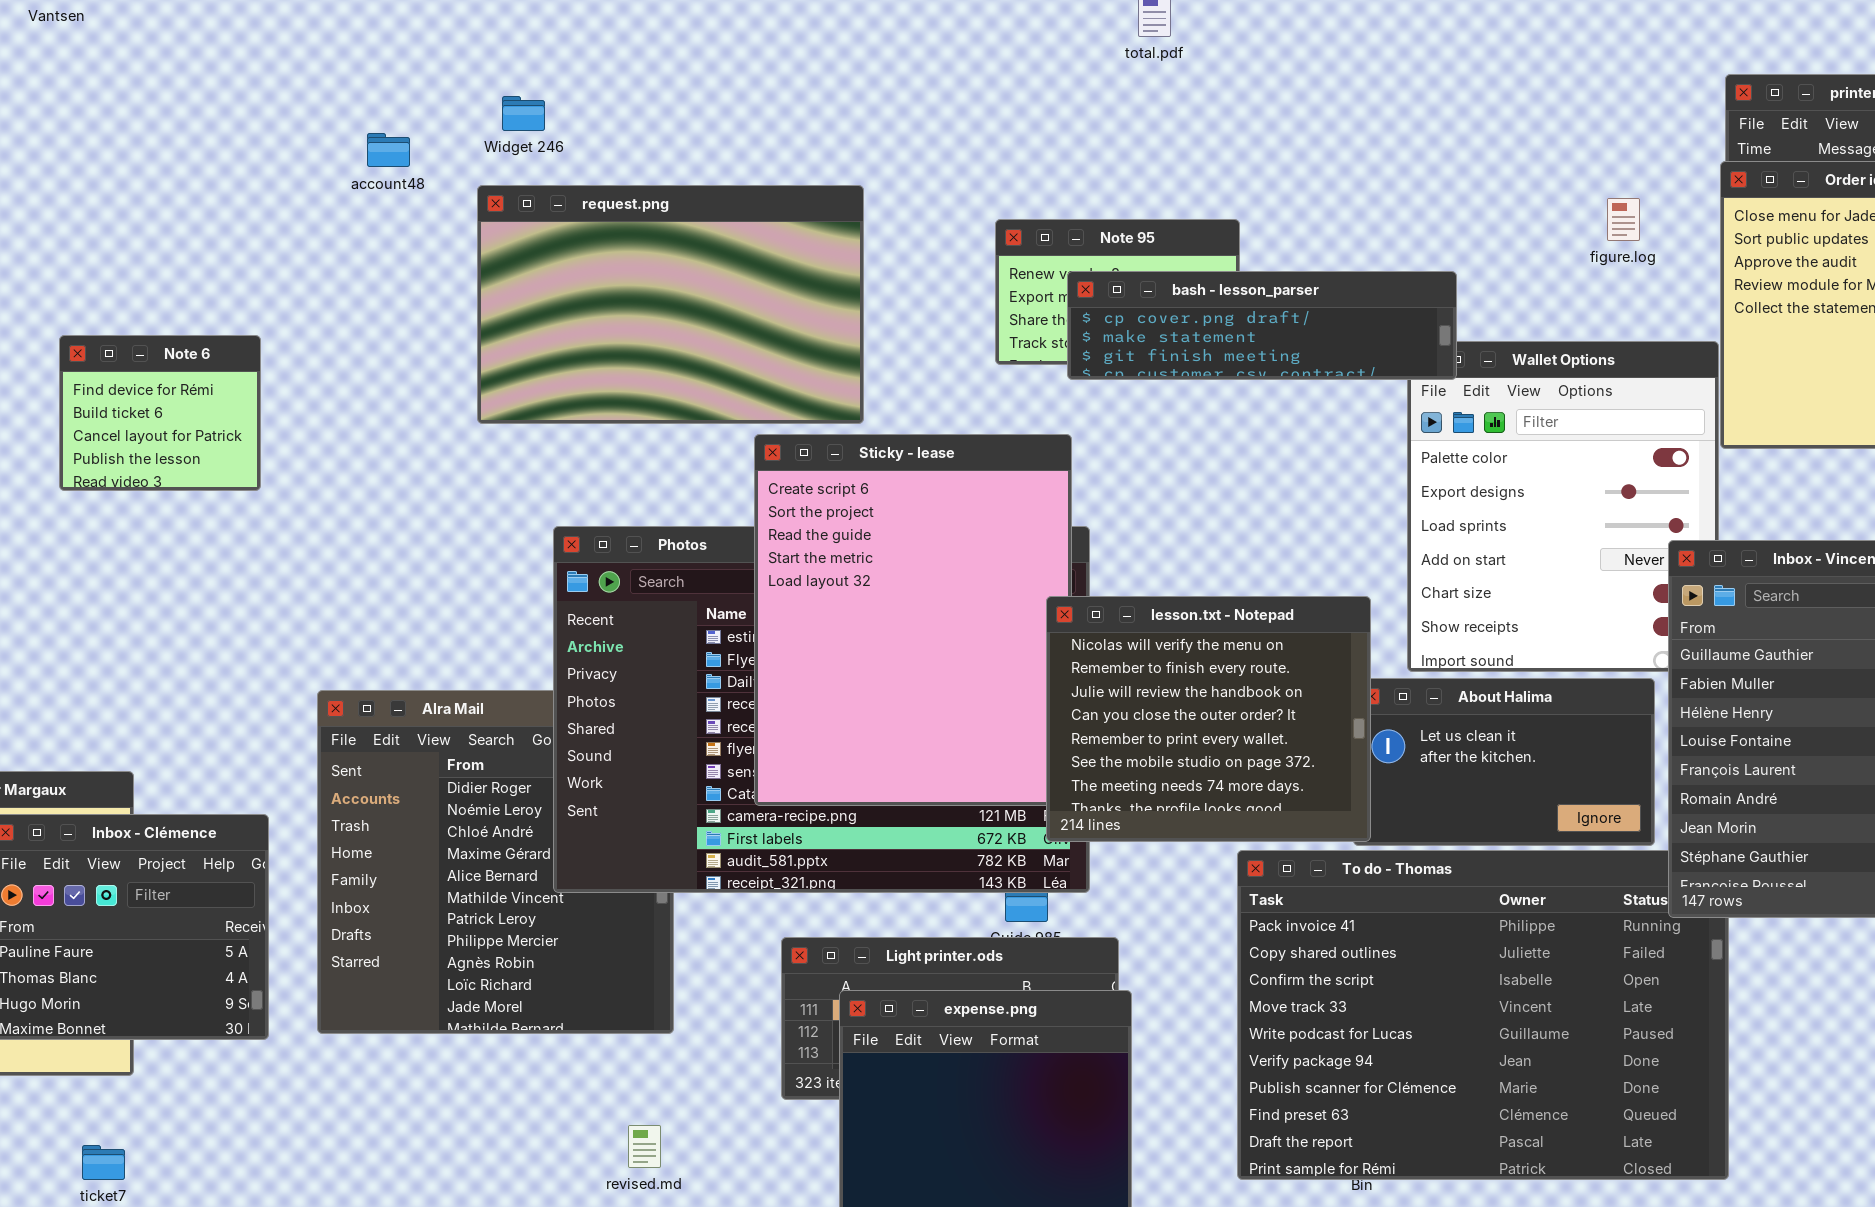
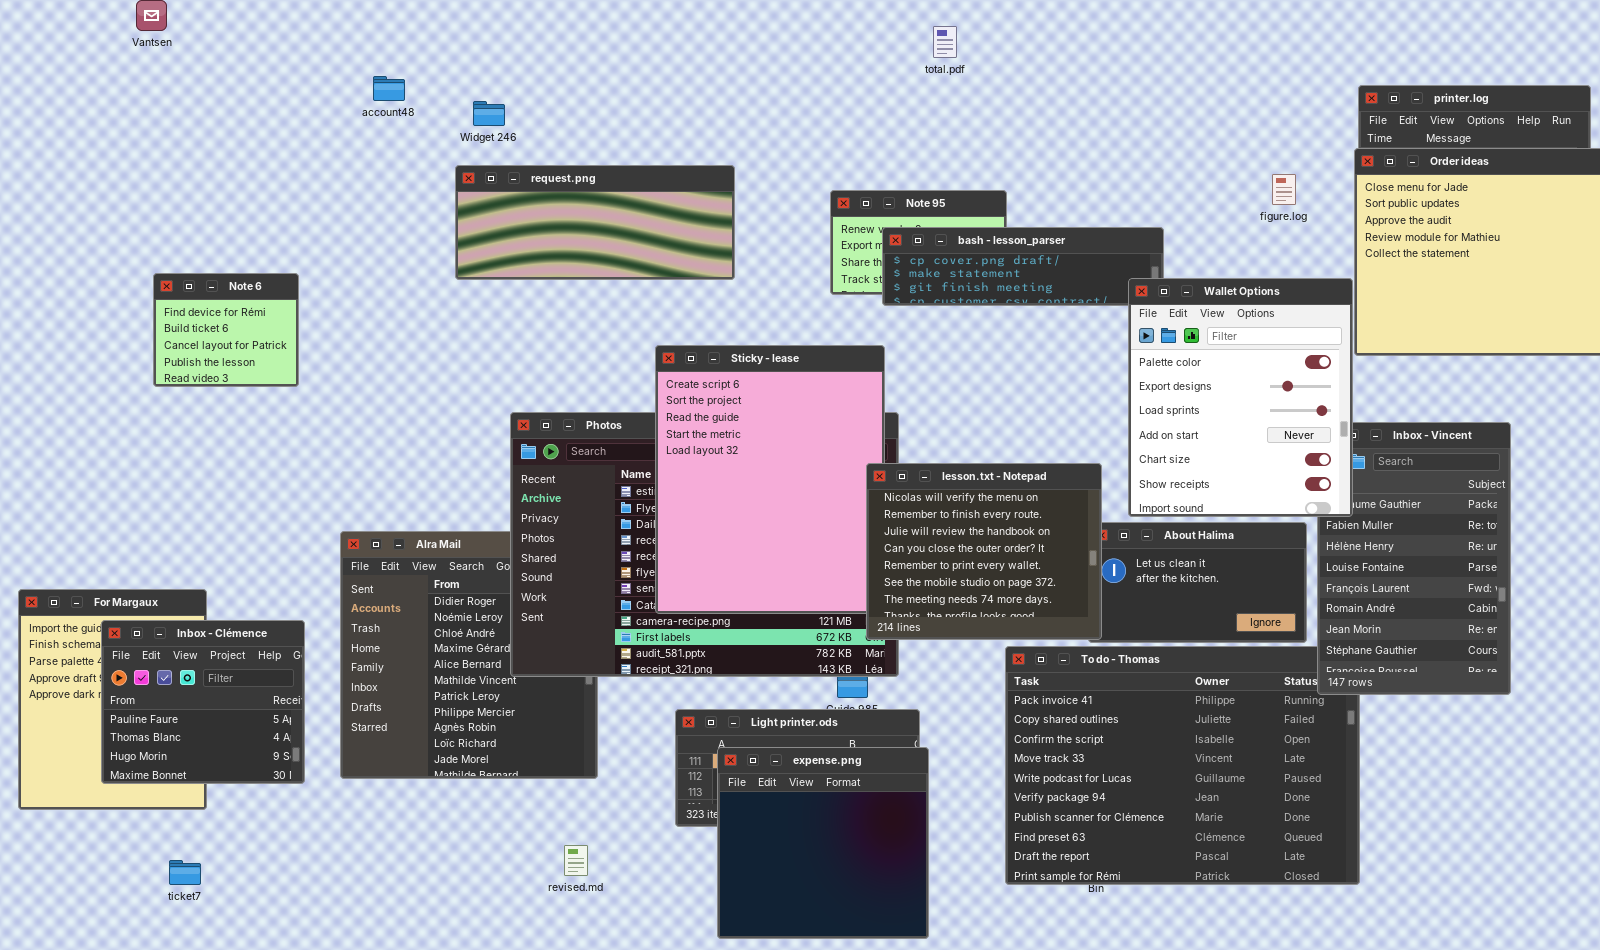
account48: [367,133,410,167] -> [373,76,405,101], moved
request.png: [477,185,864,424] -> [455,165,735,280], resized
Wallet Options: [1407,341,1719,672] -> [1128,278,1353,517], raised

